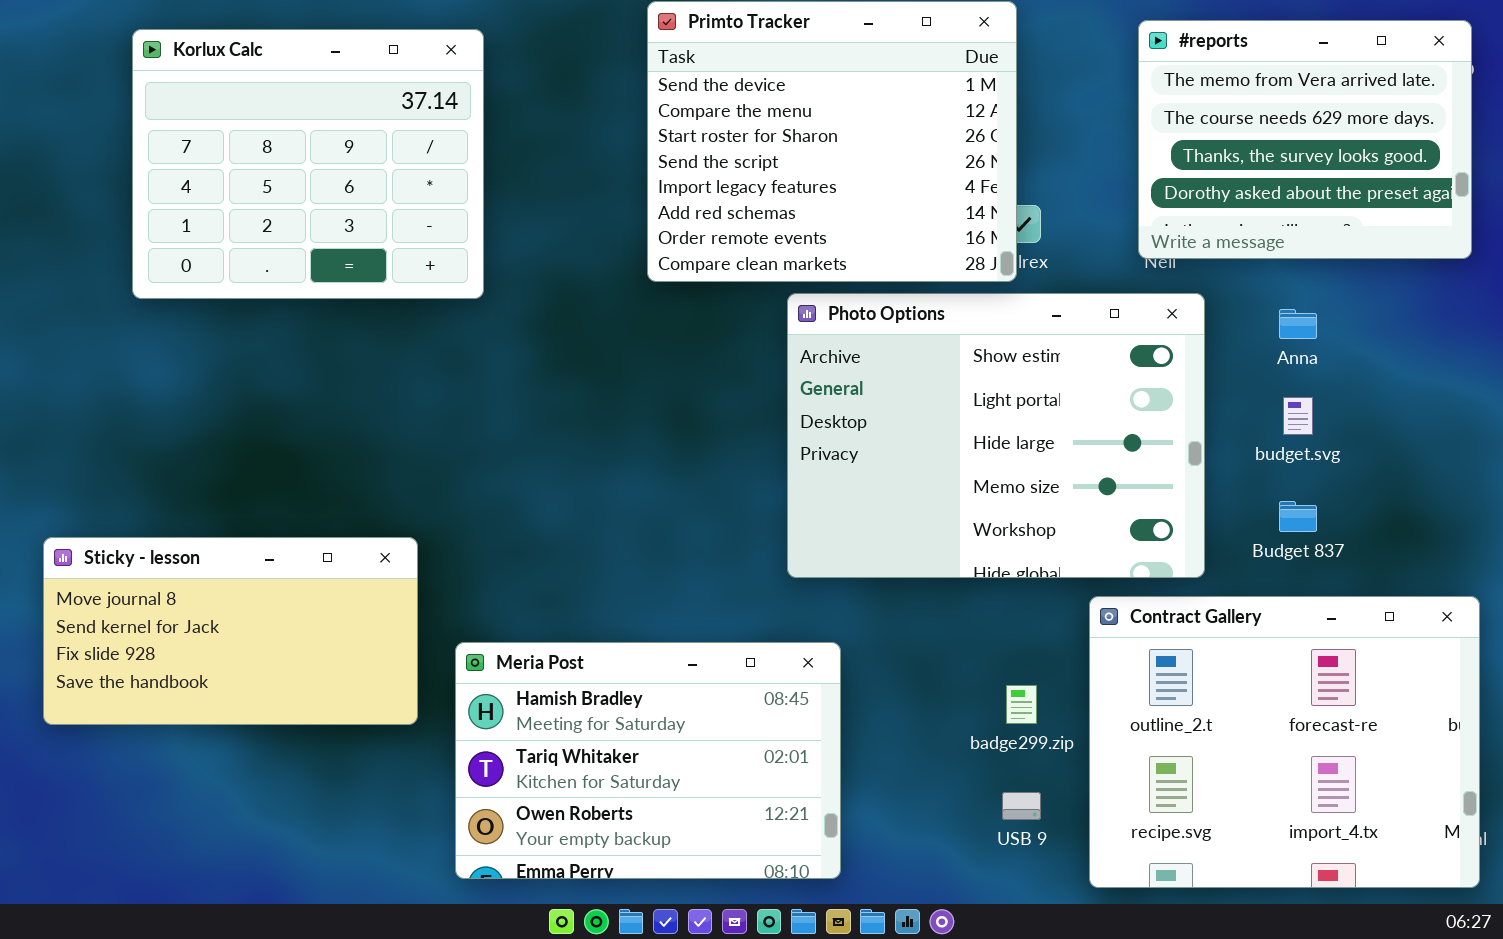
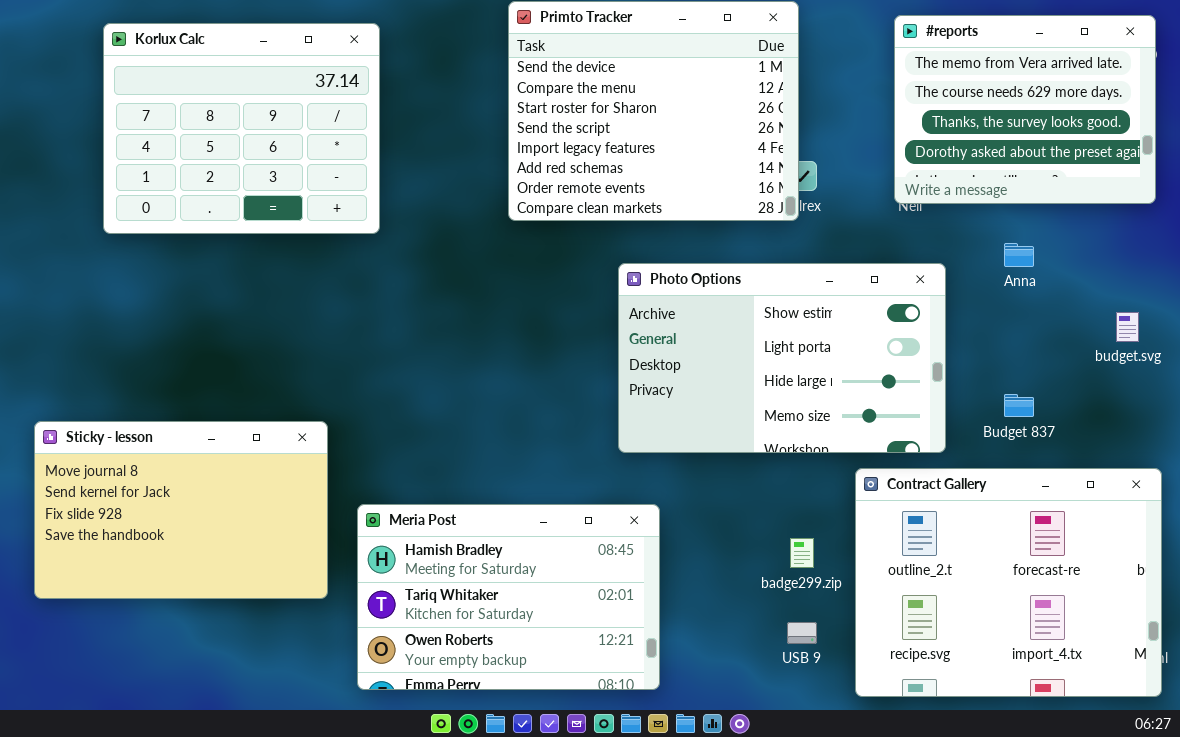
Photo Options: [787,293,1205,578] -> [618,263,946,453], resized
budget.svg: [1283,397,1313,435] -> [1116,312,1139,342], moved
Sticky - lesson: [43,537,418,725] -> [34,421,328,599], resized

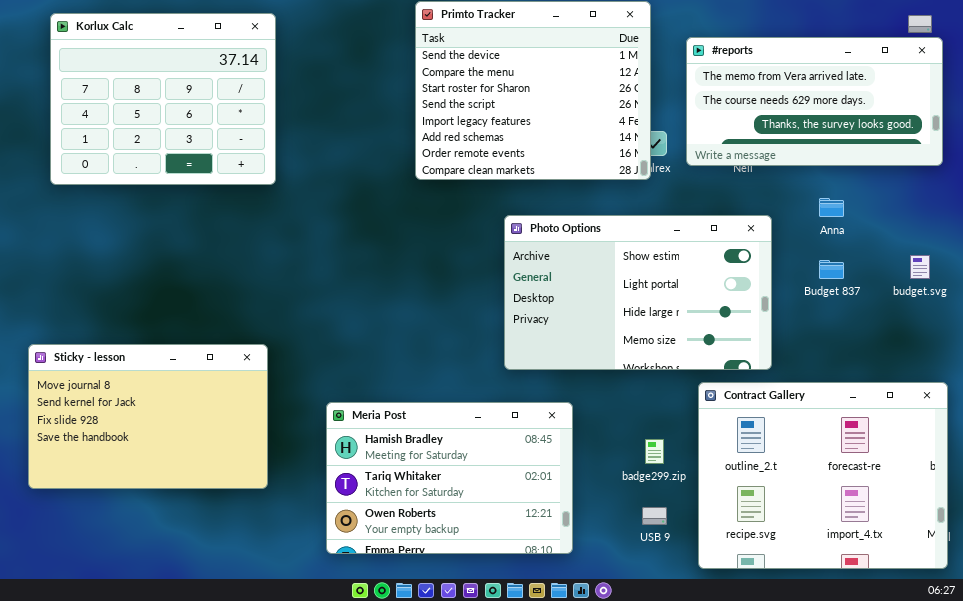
#reports: [894,15,1156,204] -> [686,37,943,166], resized
Korlux Calc: [103,23,380,234] -> [50,13,276,185], moved
Budget 837: [1004,394,1034,417] -> [819,260,844,279], moved
Meria Post: [357,504,660,690] -> [326,402,573,554], moved

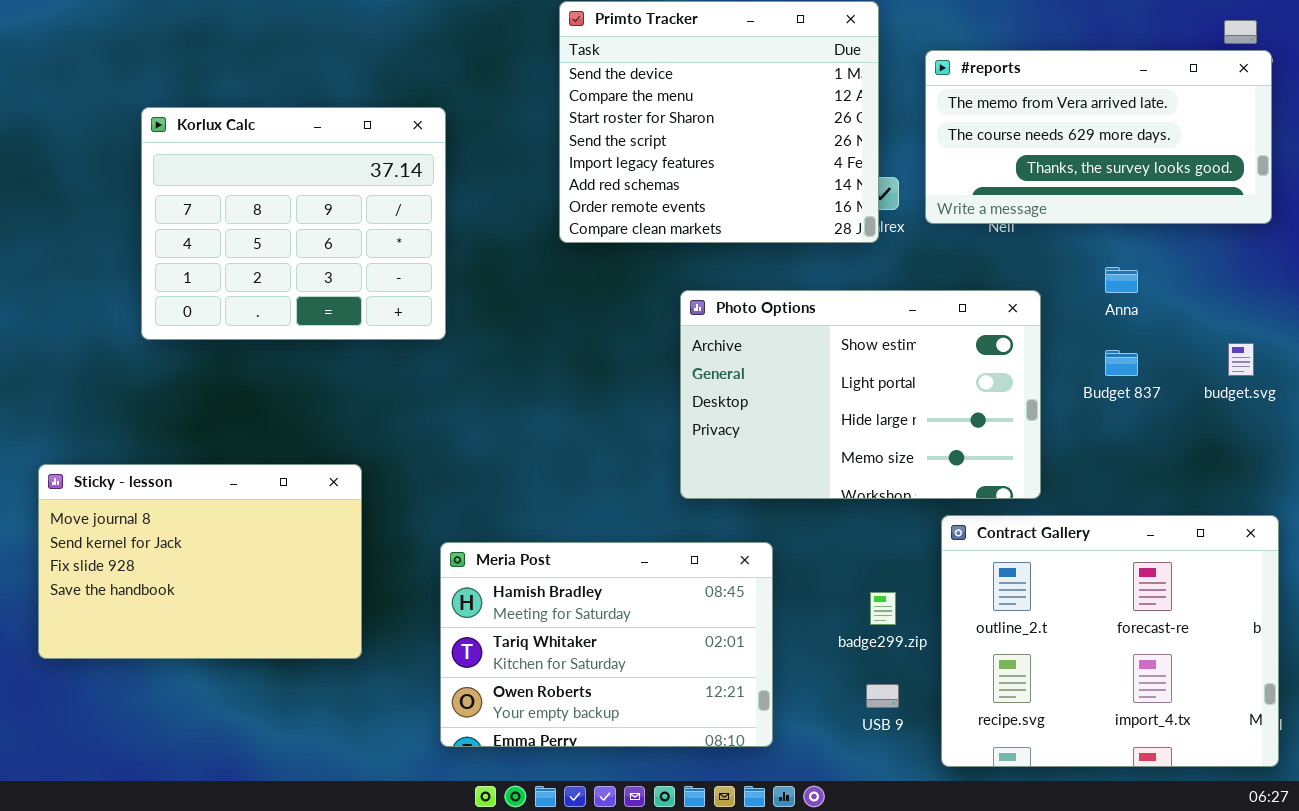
Korlux Calc: [50,13,276,185] -> [141,107,446,340], moved

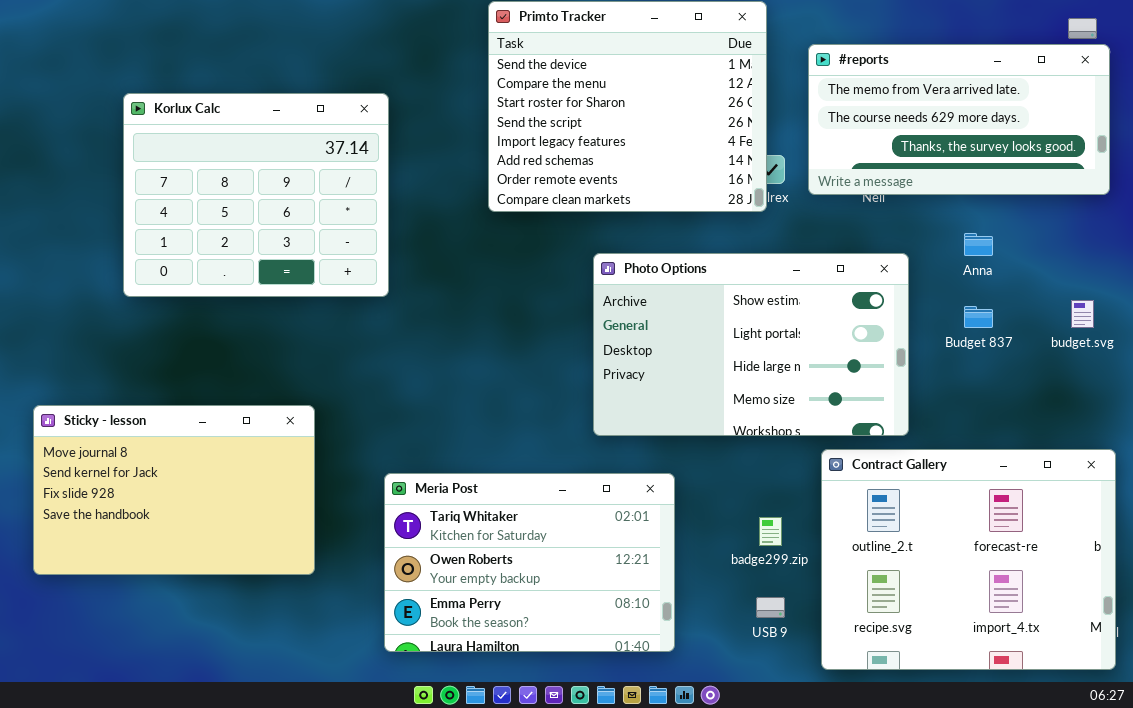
Meria Post: [440,542,773,747] -> [384,473,675,652], scrolled down 1 row

